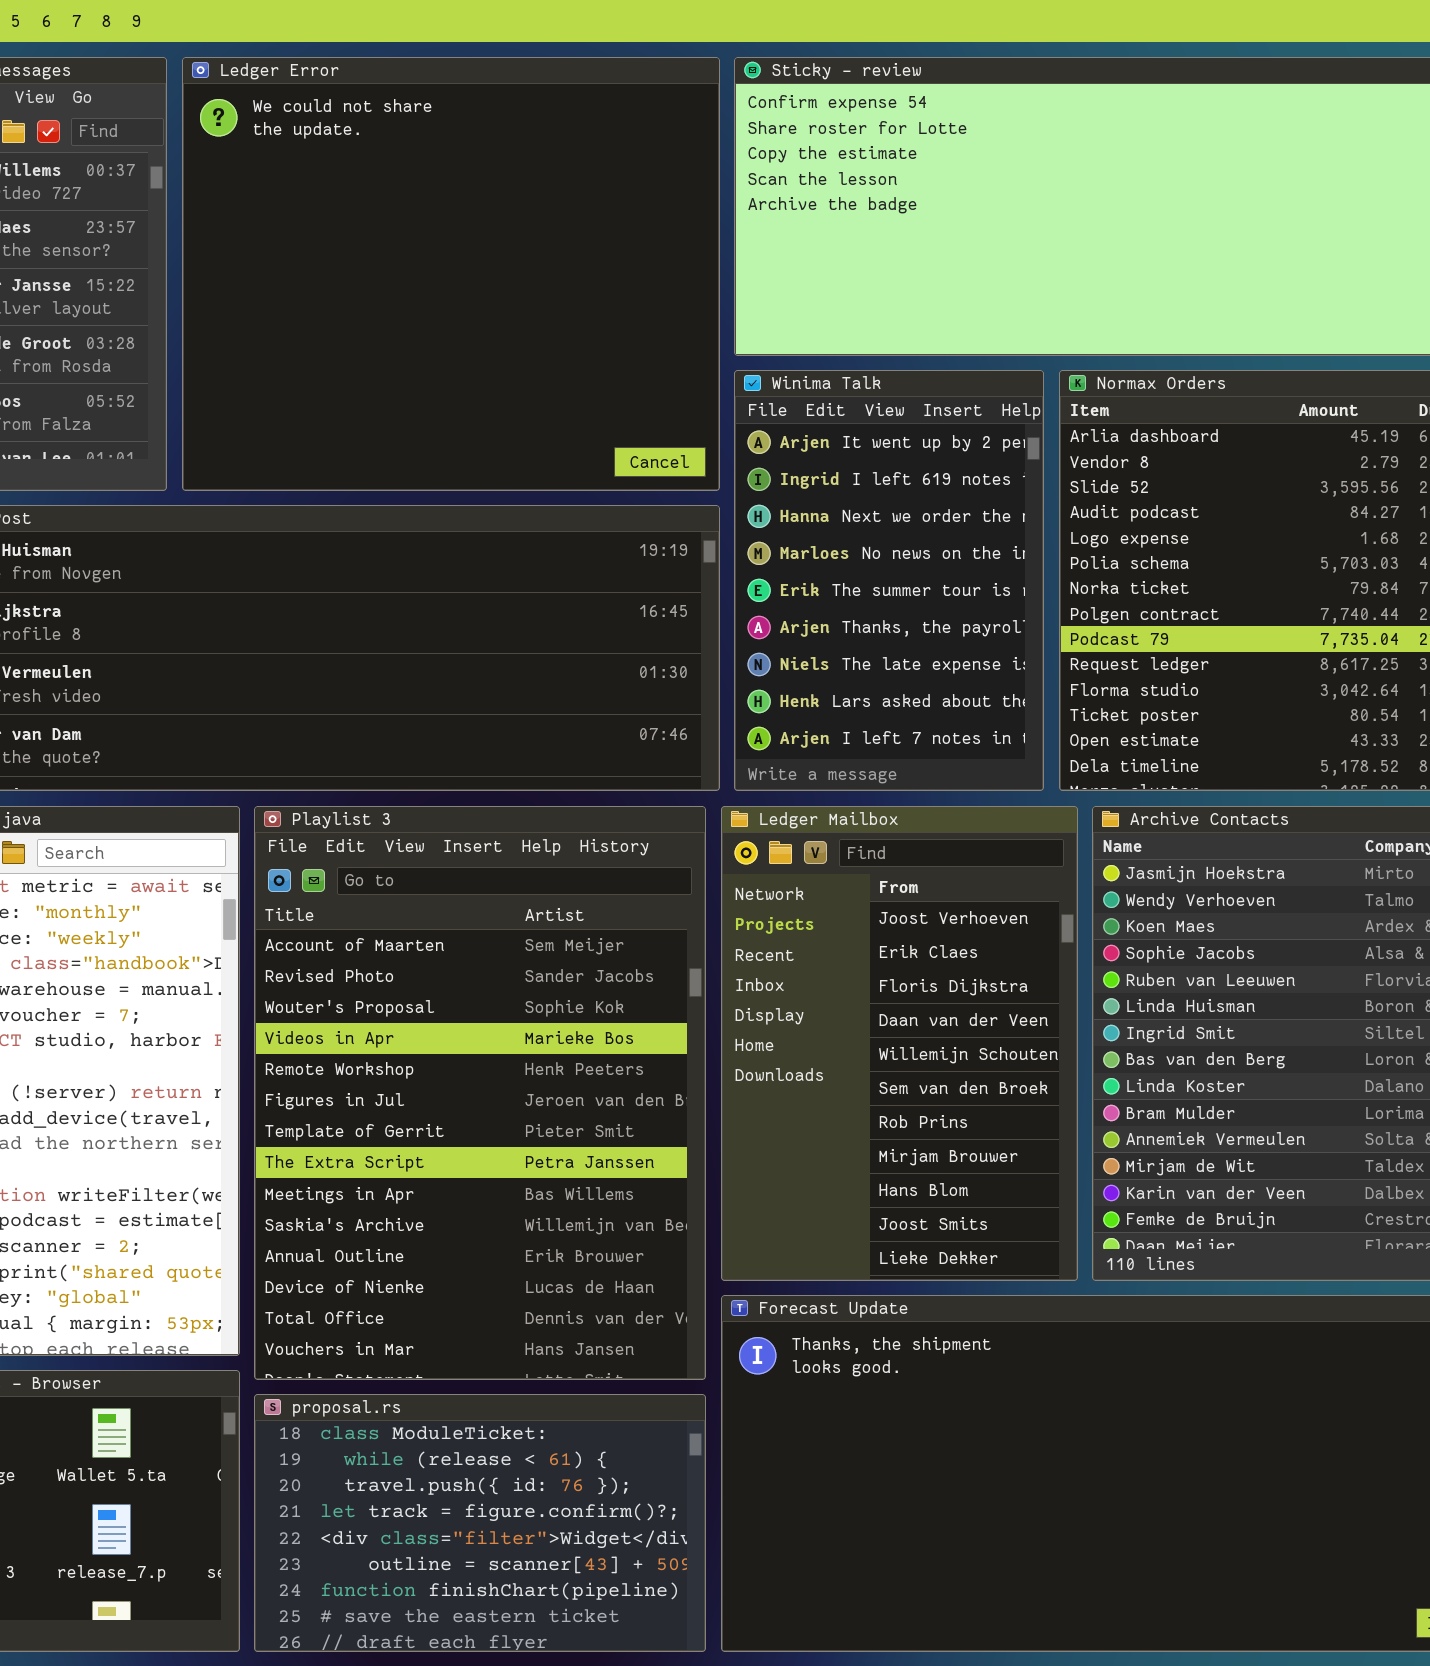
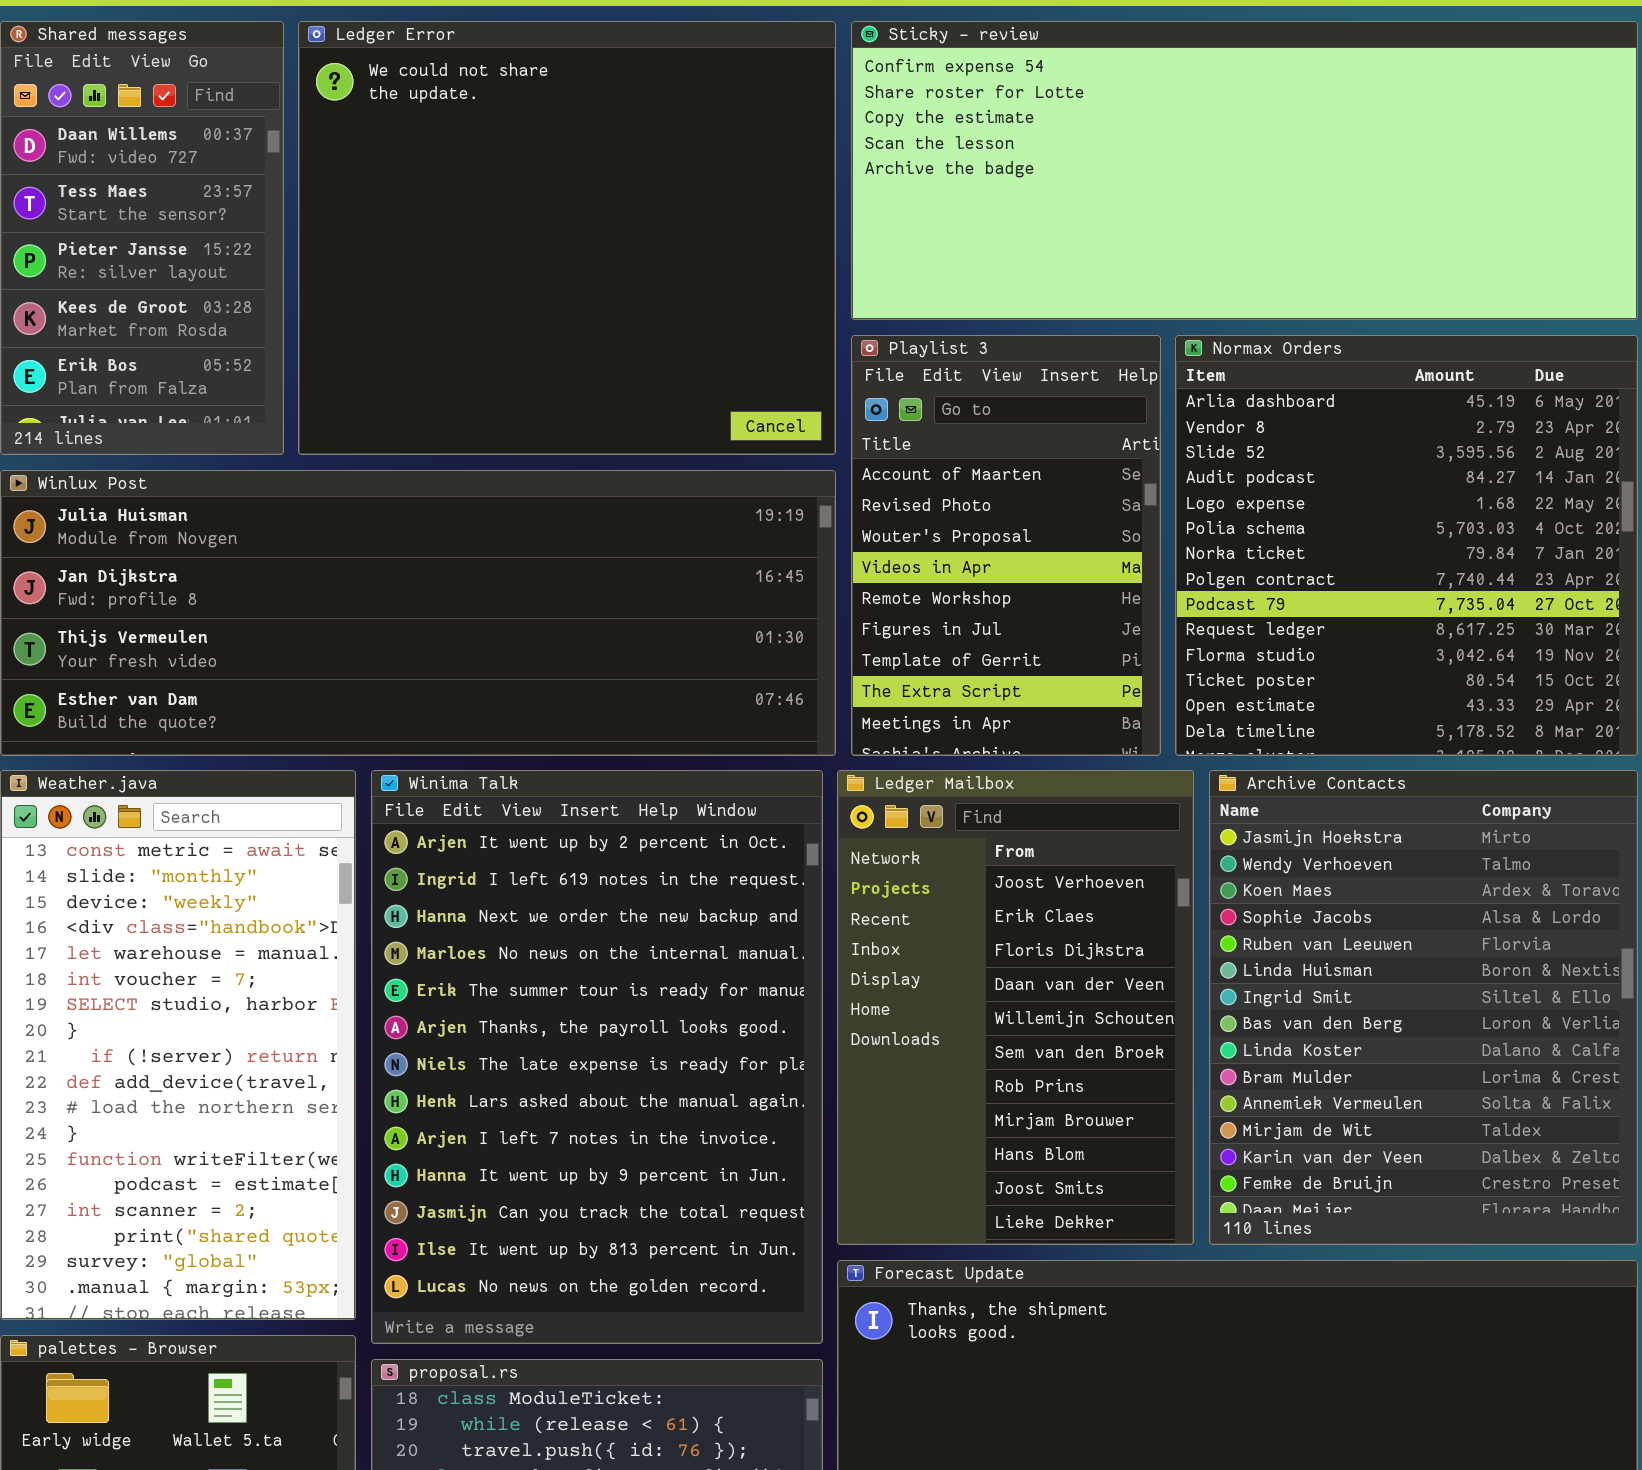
Winima Talk: [734,370,1044,791] -> [371,770,823,1344], moved, resized
Playlist 3: [254,806,706,1380] -> [851,335,1161,756], moved, resized

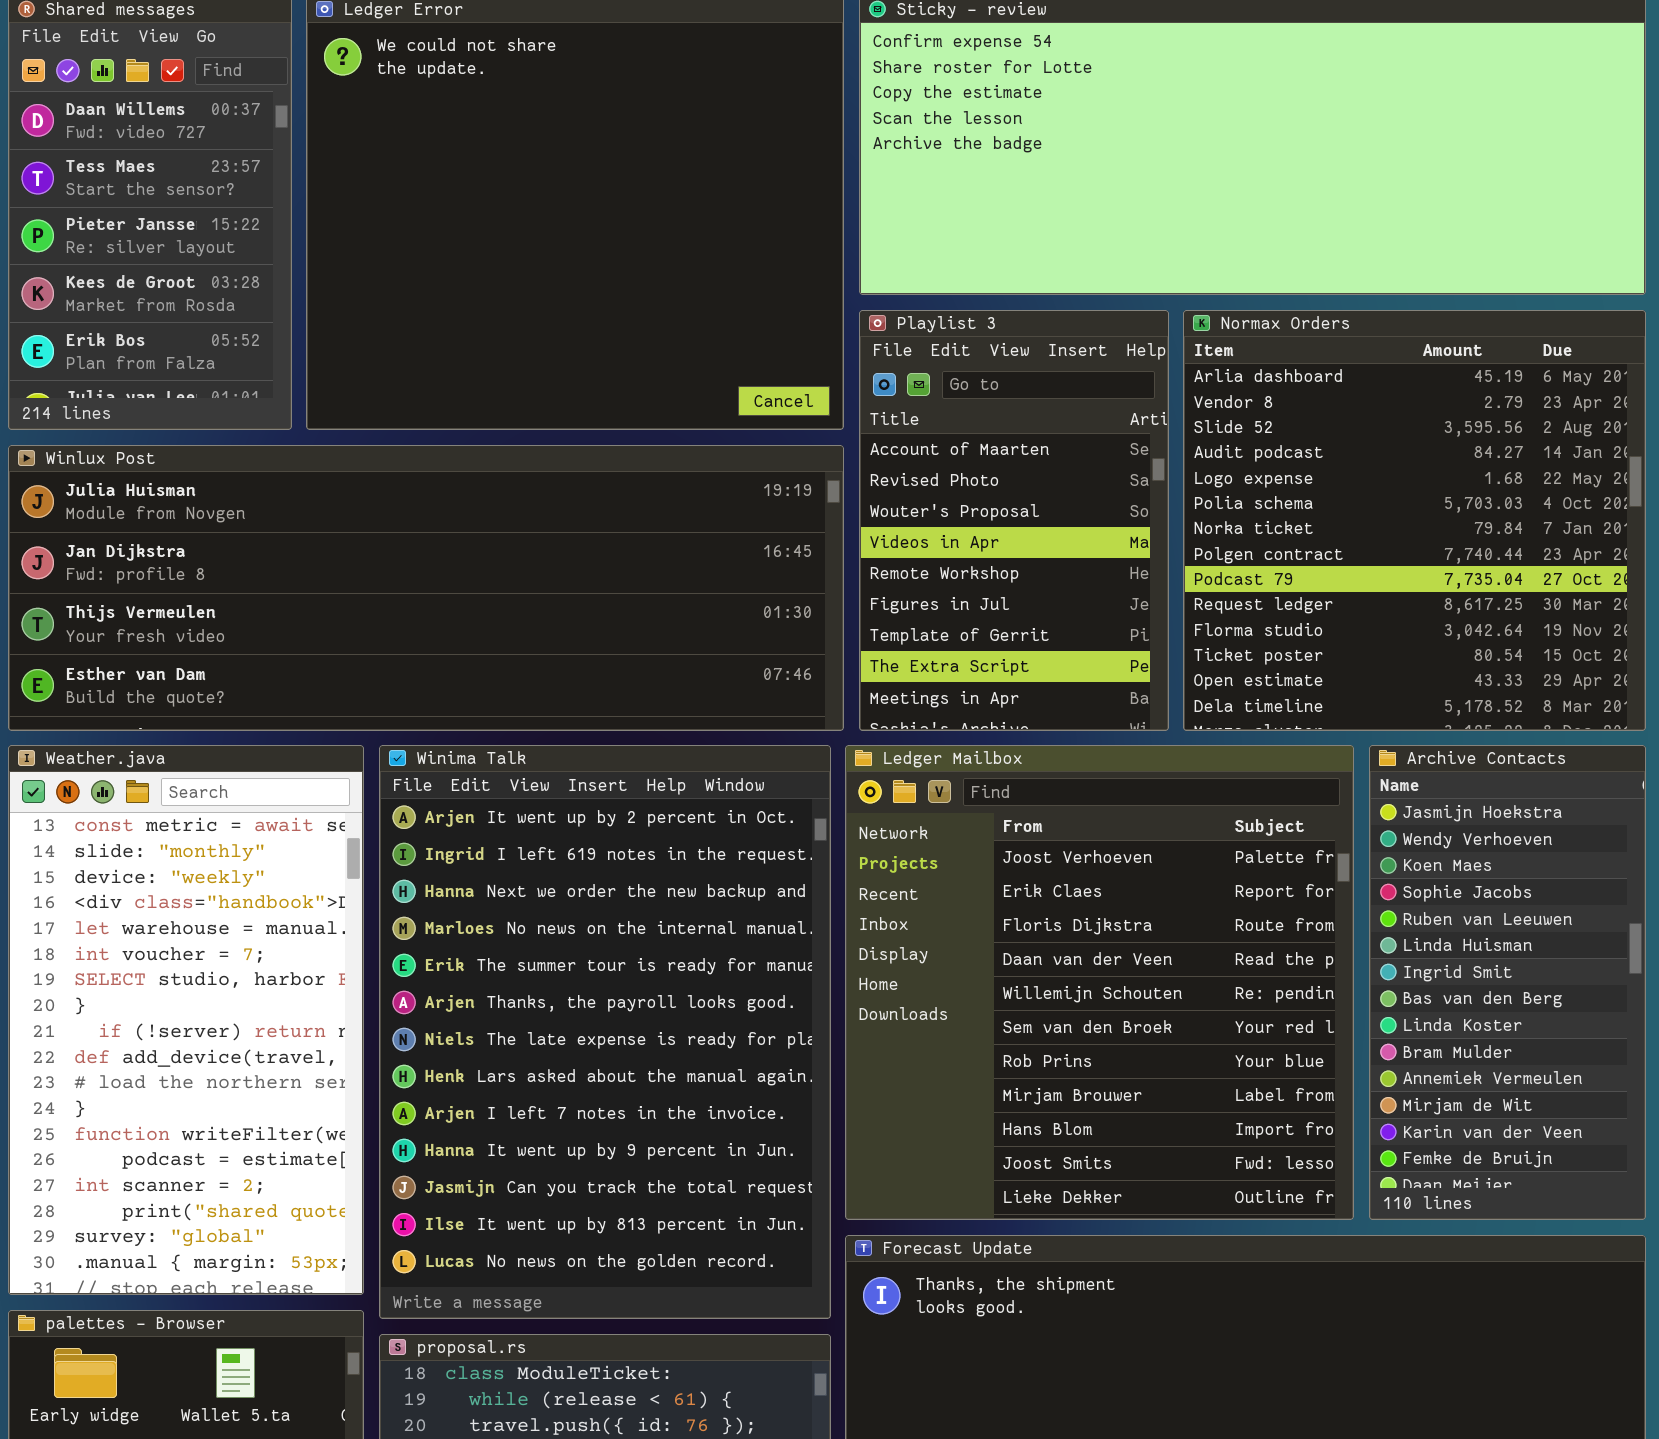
Ledger Mailbox: [837,770,1194,1245] -> [845,745,1354,1220], resized
Archive Contacts: [1209,770,1638,1245] -> [1369,745,1646,1220], resized

